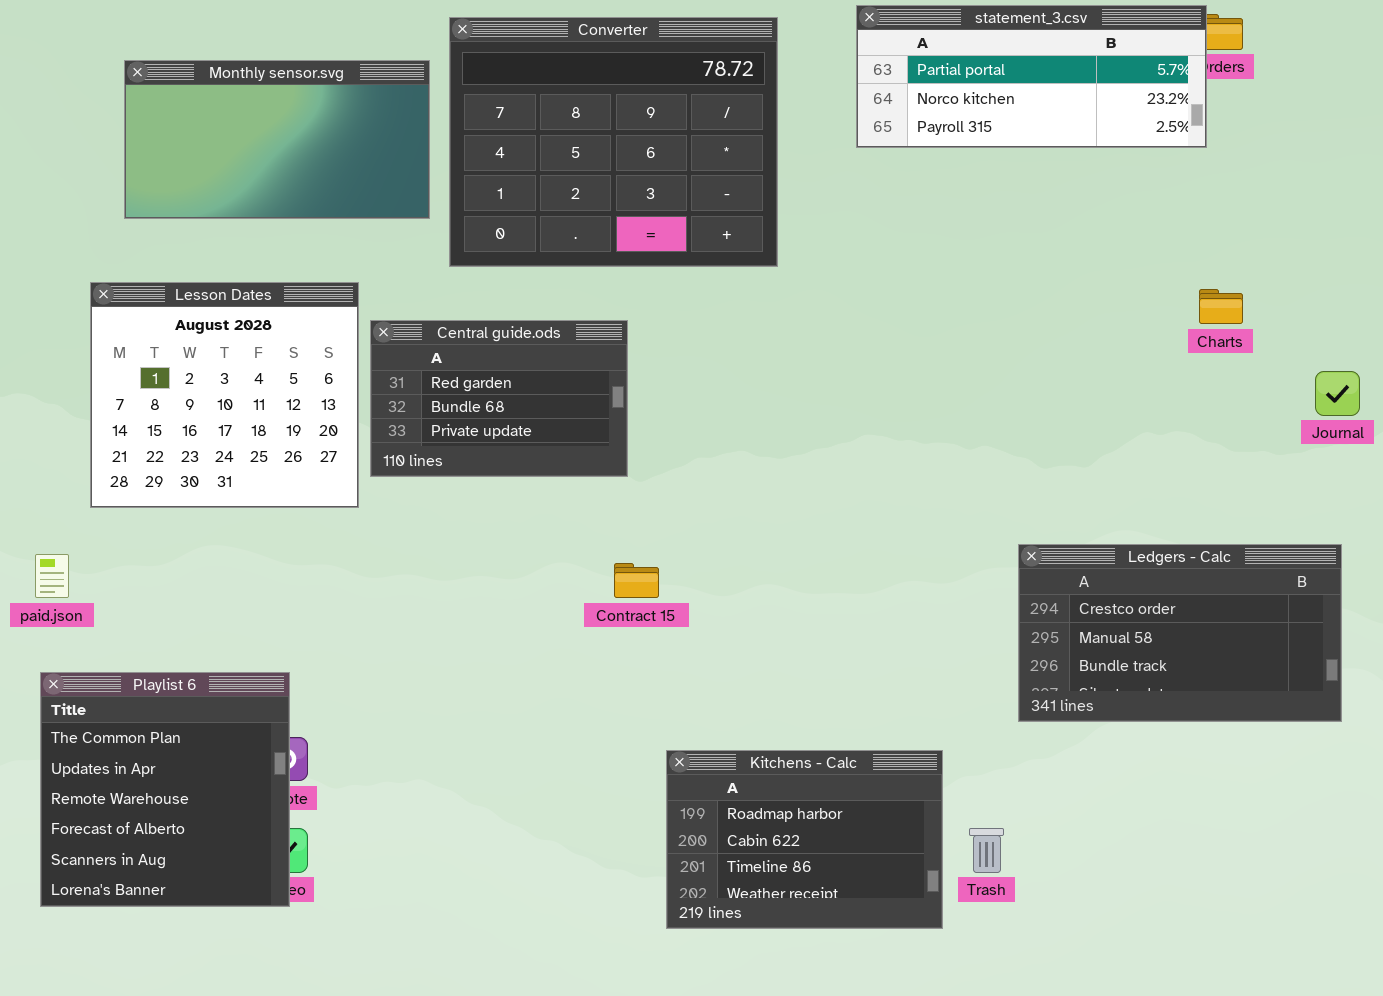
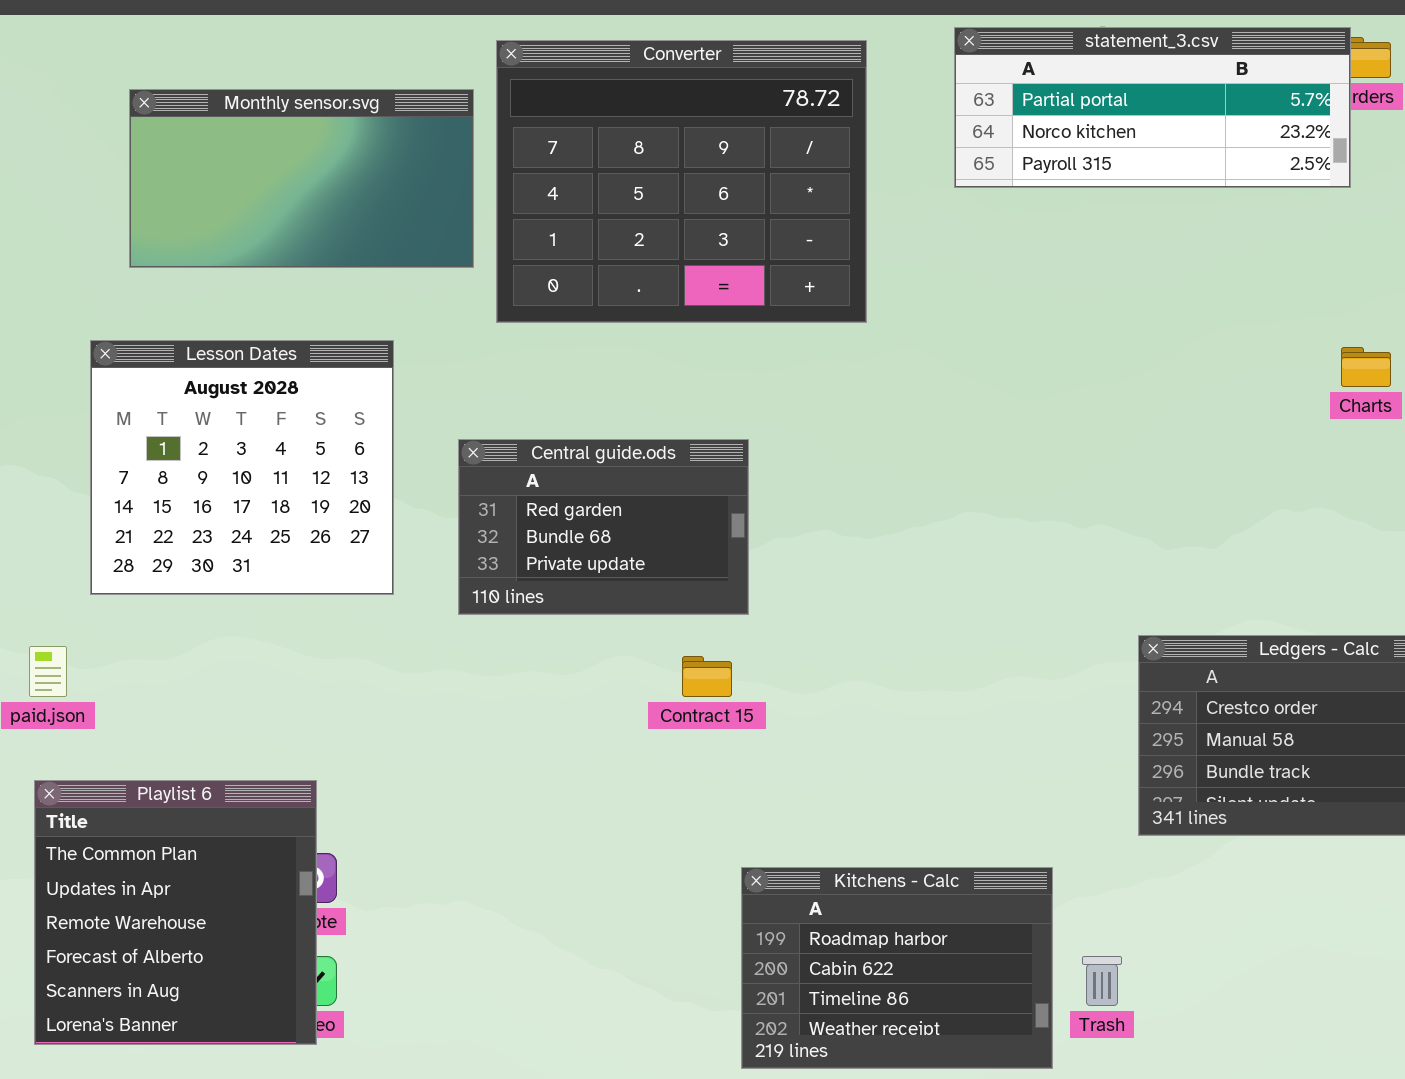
Central guide.ods: [370,320,628,477] -> [458,439,749,615], moved

